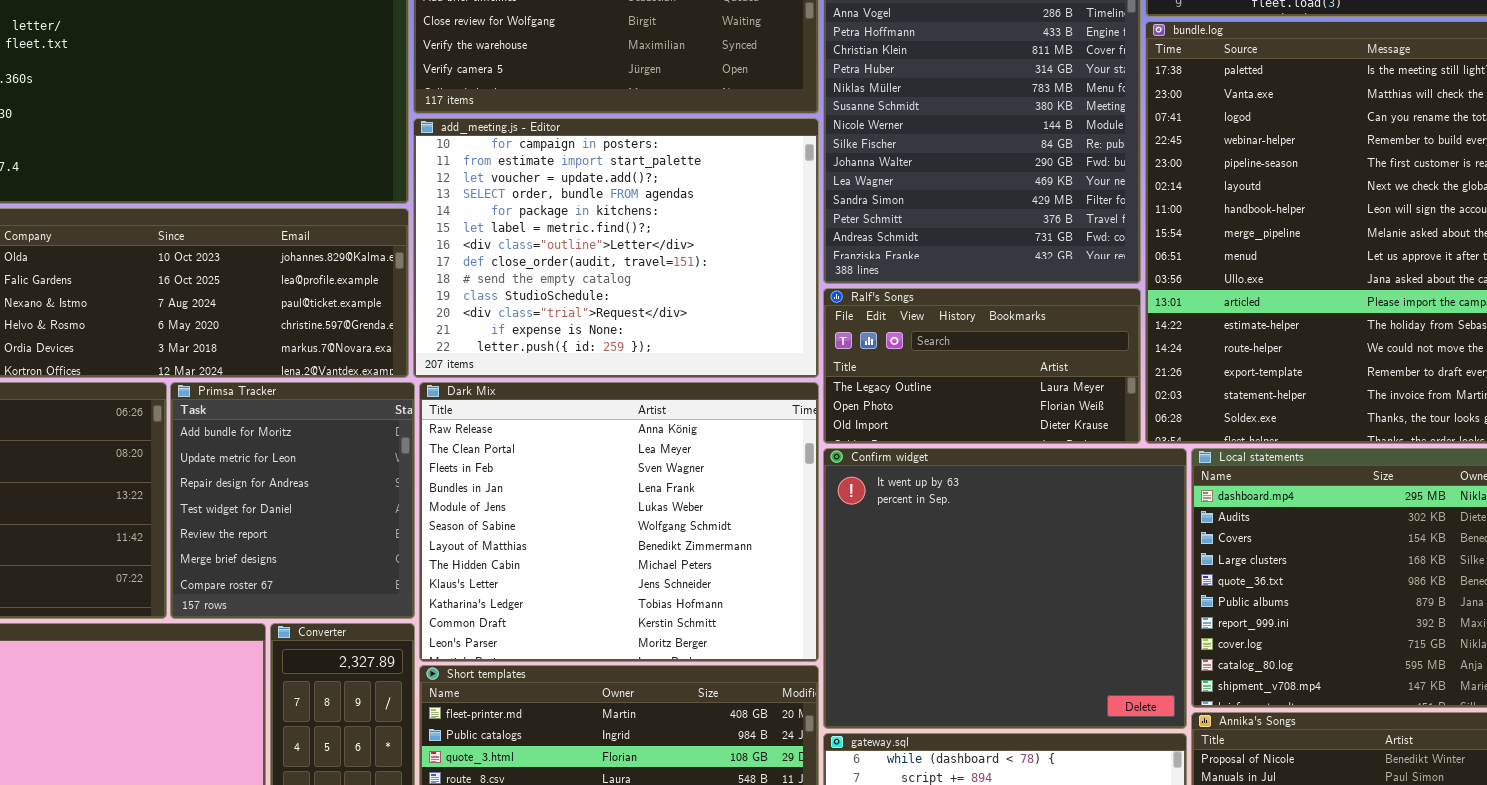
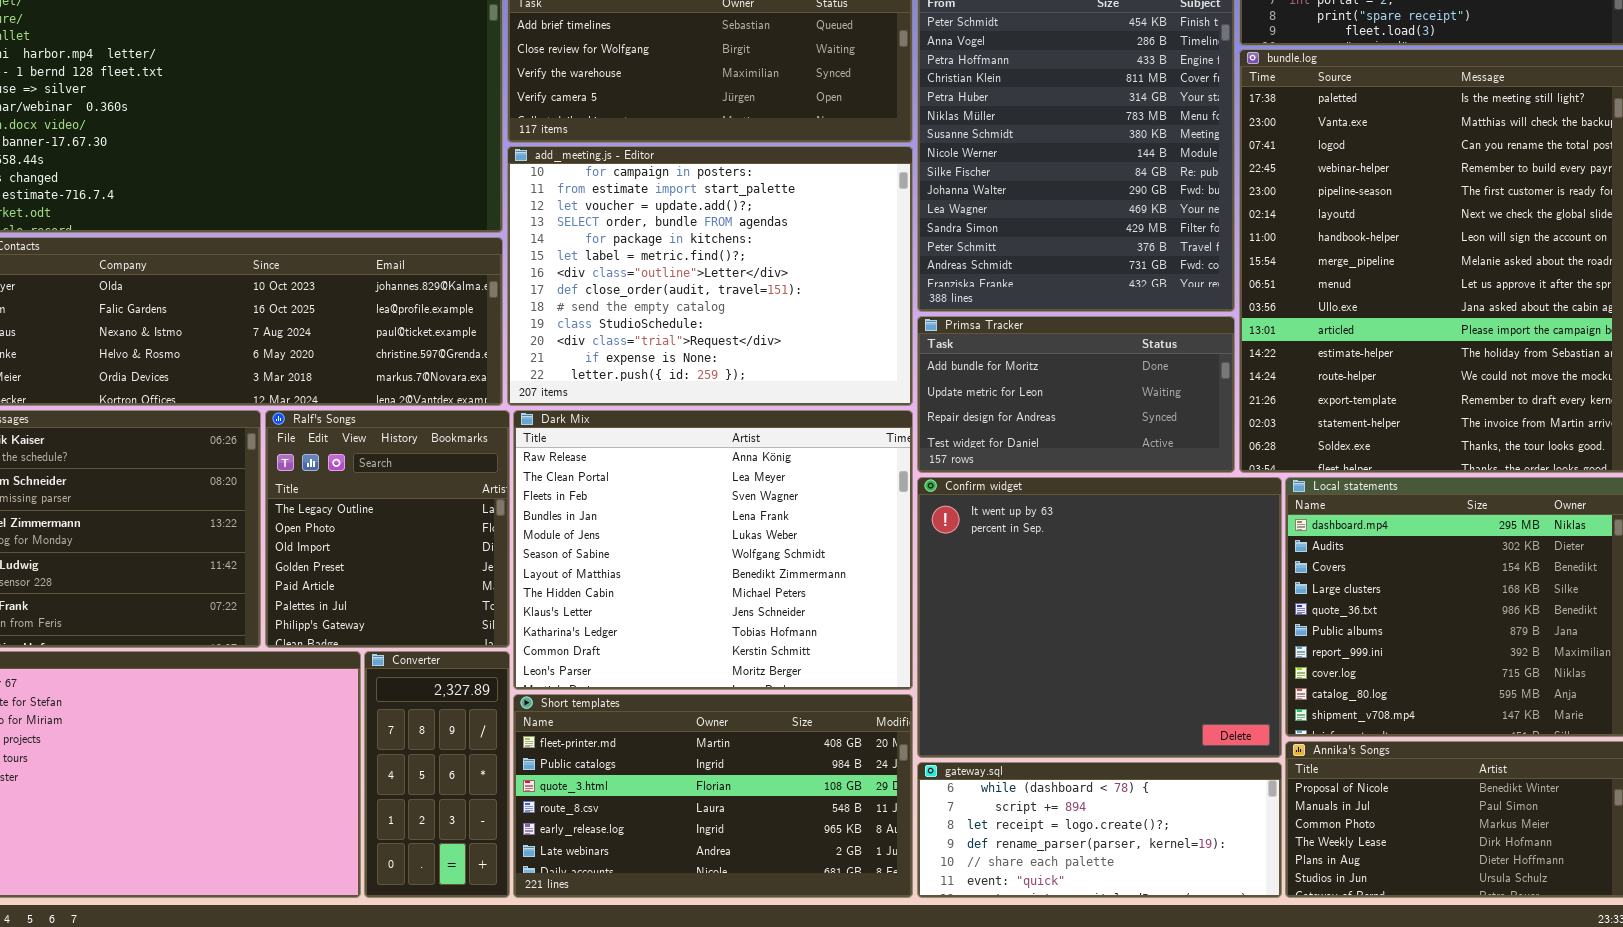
Ralf's Songs: [823,288,1141,444] -> [265,410,510,648], moved, resized
Primsa Tracker: [170,382,415,619] -> [917,316,1235,473], moved, resized

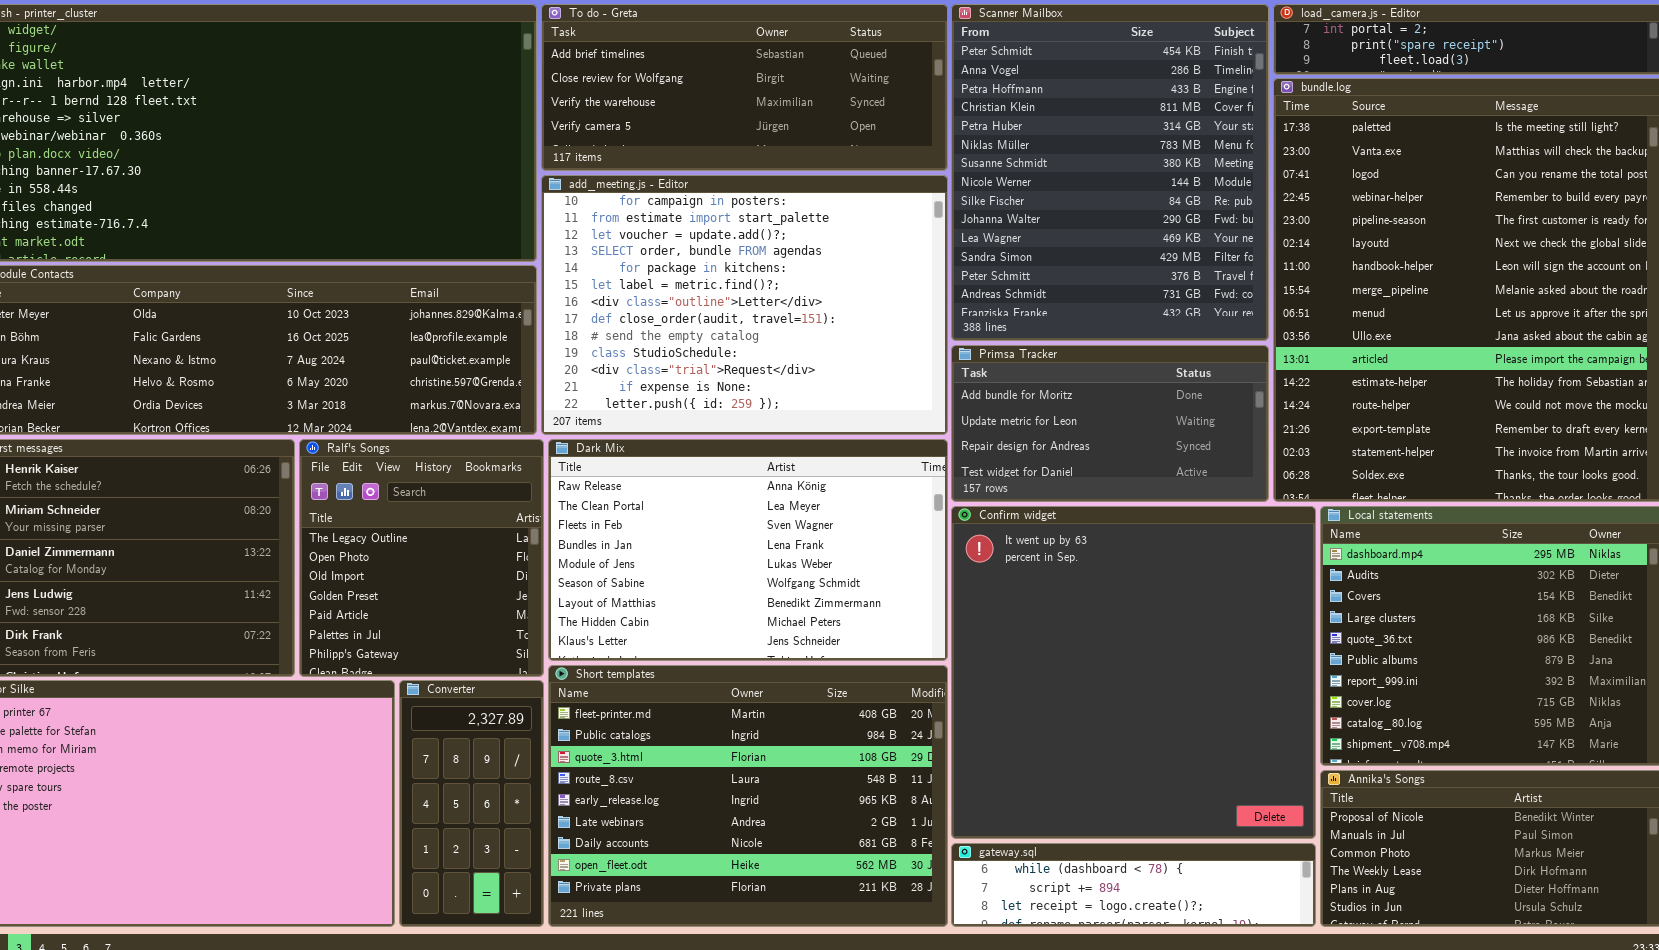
Dark Mix: [513,410,913,690] -> [548,439,948,661], resized
Confirm widget: [917,477,1282,758] -> [951,506,1316,839], resized
Short templates: [513,694,913,898] -> [548,665,948,927], resized
gateway.sql: [917,762,1282,898] -> [951,843,1316,927], resized

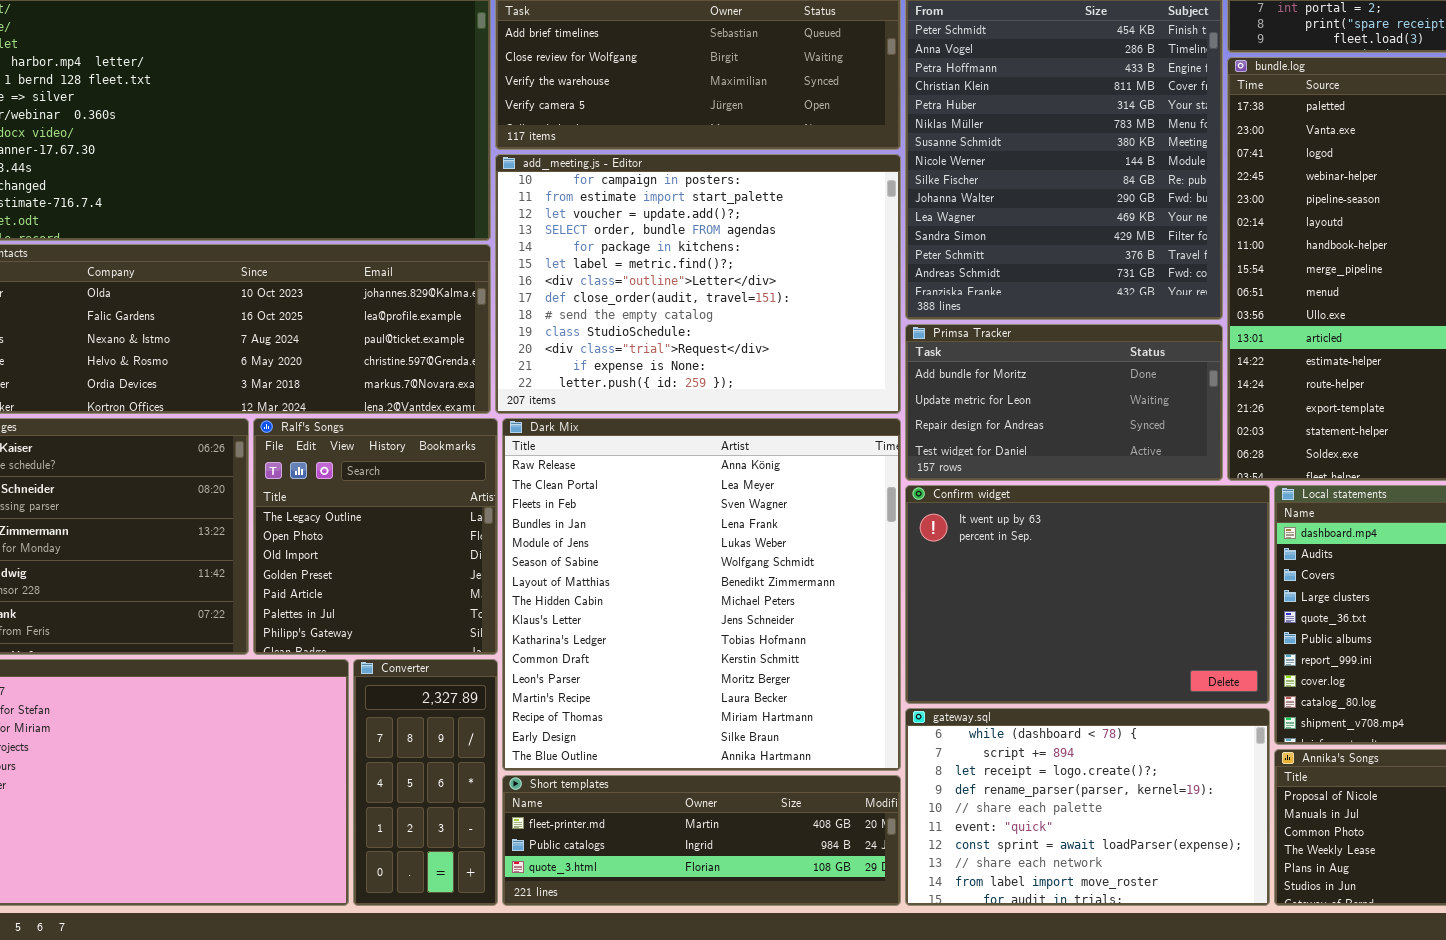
Dark Mix: [548,439,948,661] -> [502,418,901,771], resized
Confirm widget: [951,506,1316,839] -> [905,485,1270,704], resized
Short templates: [548,665,948,927] -> [502,775,901,906], resized
gateway.sql: [951,843,1316,927] -> [905,708,1270,906], resized

